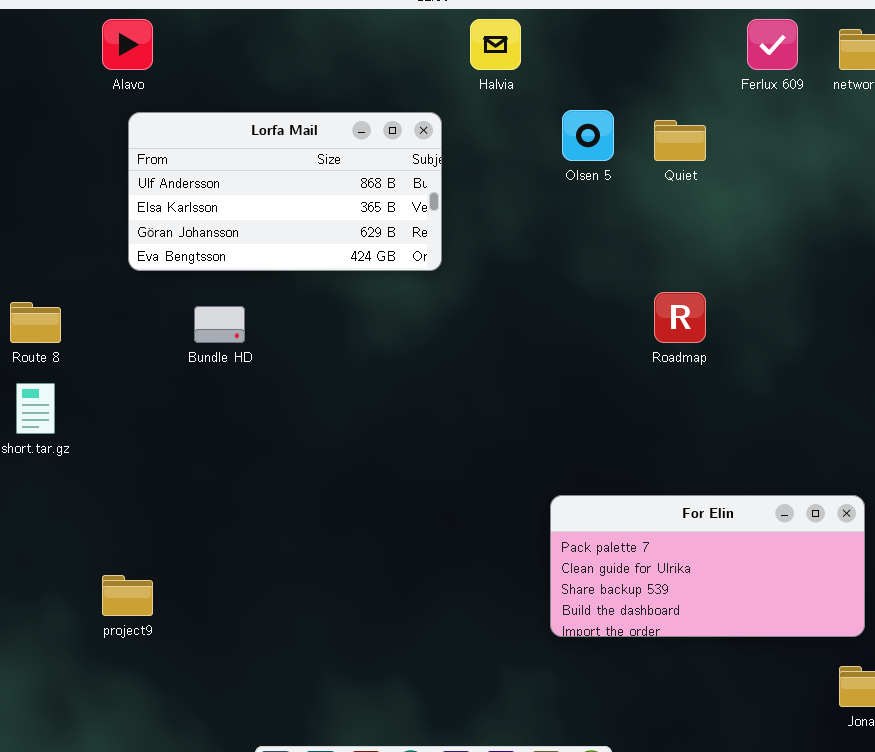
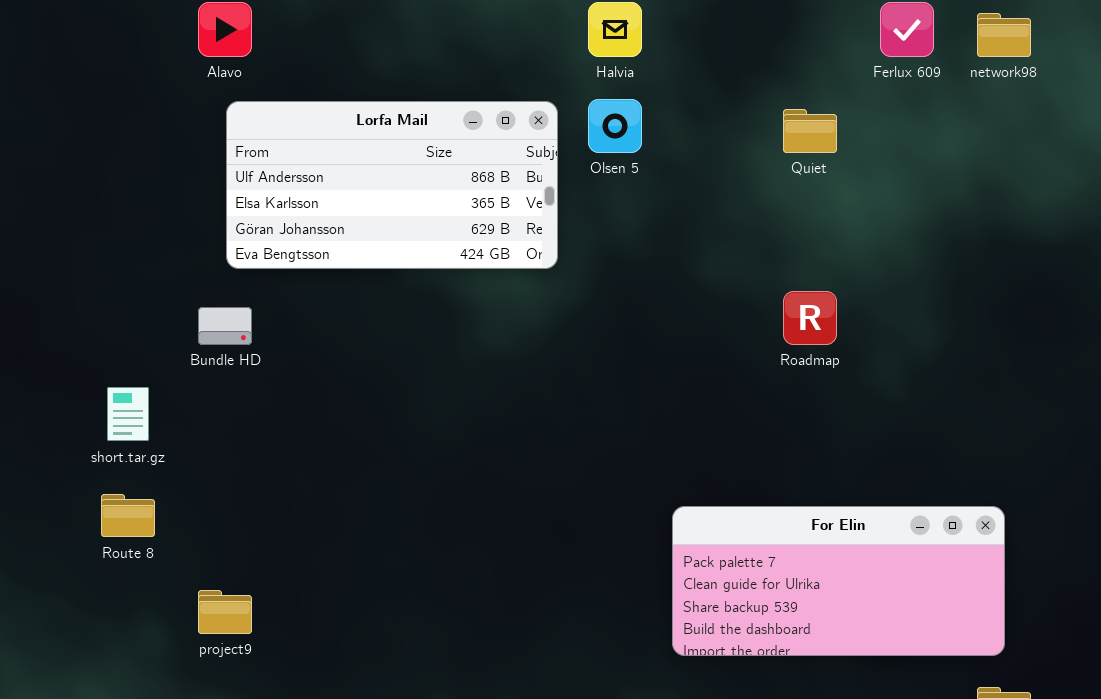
Olsen 5: [562,110,614,161] -> [588,99,642,153], moved
Route 8: [10,302,61,343] -> [101,494,155,537], moved
Bundle HD: [194,306,245,343] -> [198,307,252,345], moved

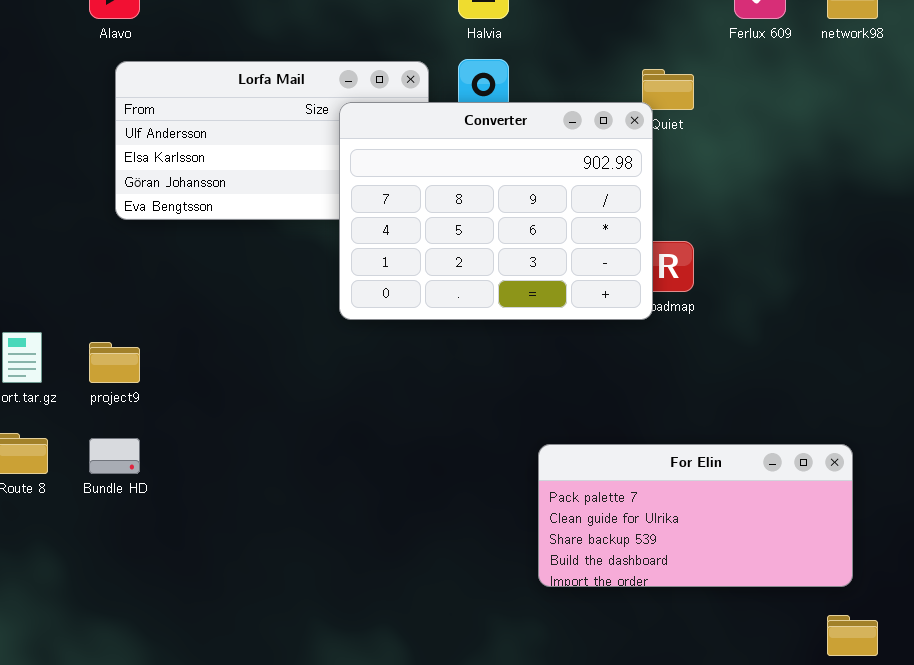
Converter: none -> [339,102,653,320], opened
Bundle HD: [198,307,252,345] -> [89,438,140,474], moved
project9: [198,590,252,634] -> [89,342,140,383], moved

